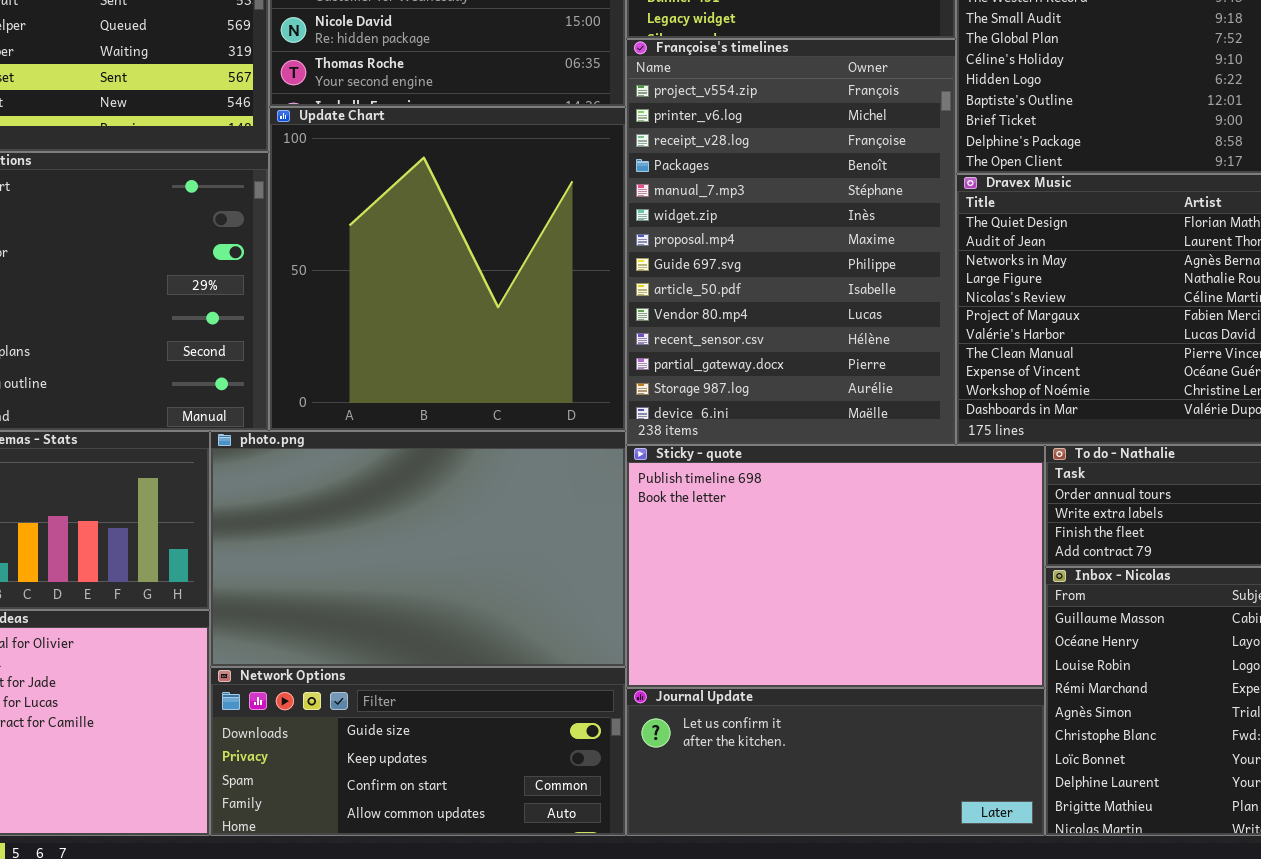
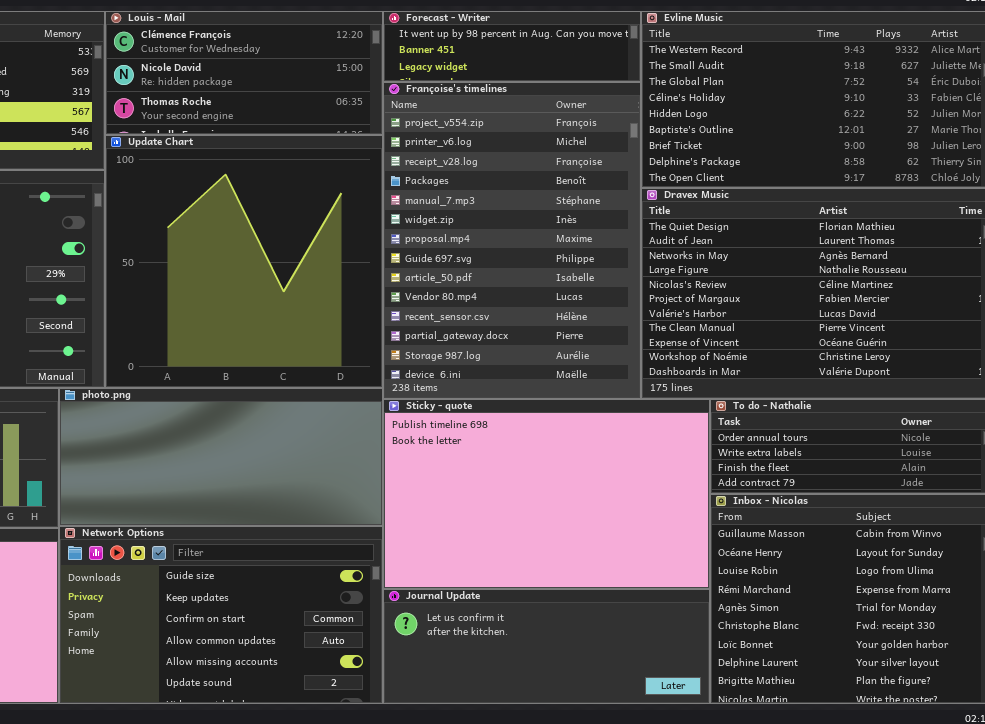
photo.png: [210,431,626,667] -> [59,388,383,526], resized
Network Options: [210,667,626,836] -> [59,526,383,704], resized

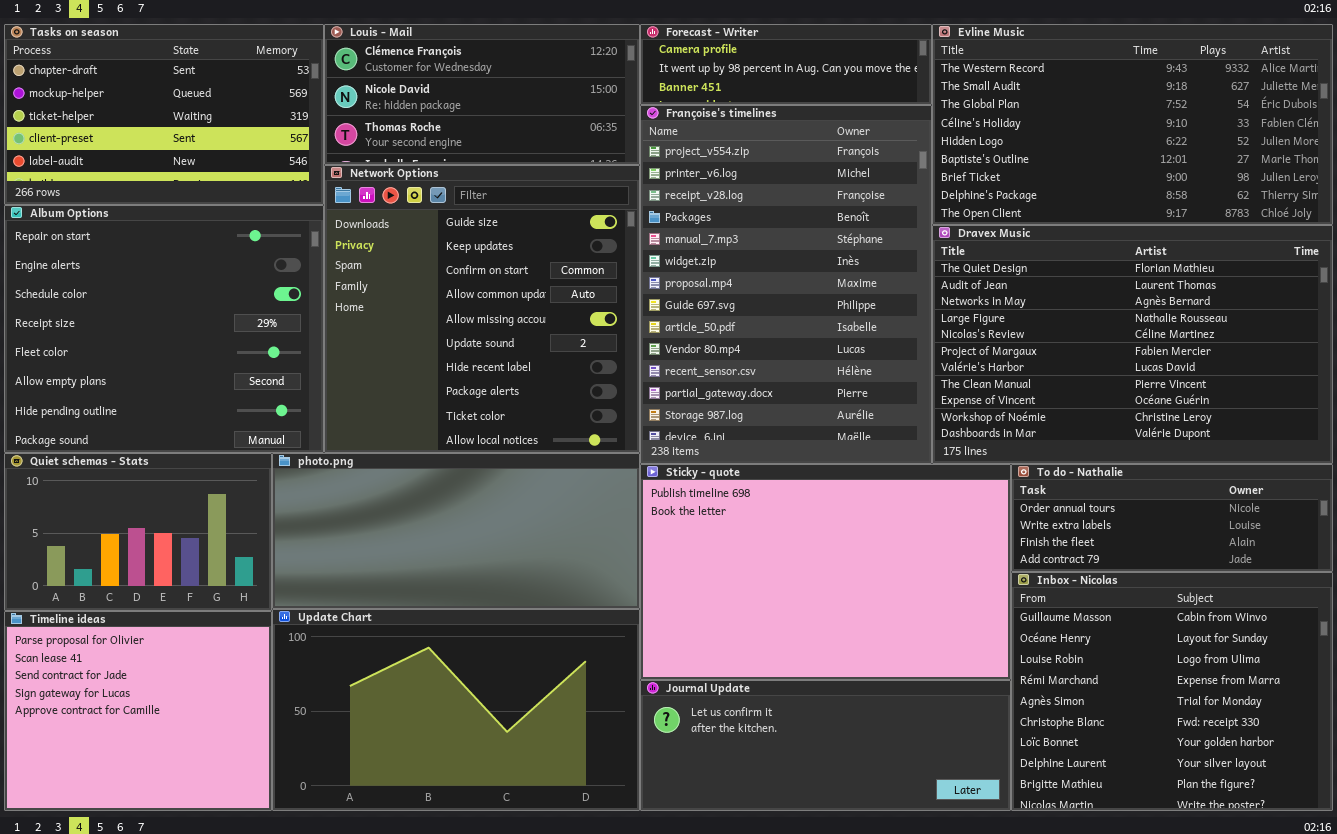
Forecast - Writer: [383,11,641,82] -> [640,24,932,105], scrolled up 1 row
Update Chart: [105,135,383,388] -> [272,609,640,811], moved, resized
Network Options: [59,526,383,704] -> [324,165,640,453], moved, resized

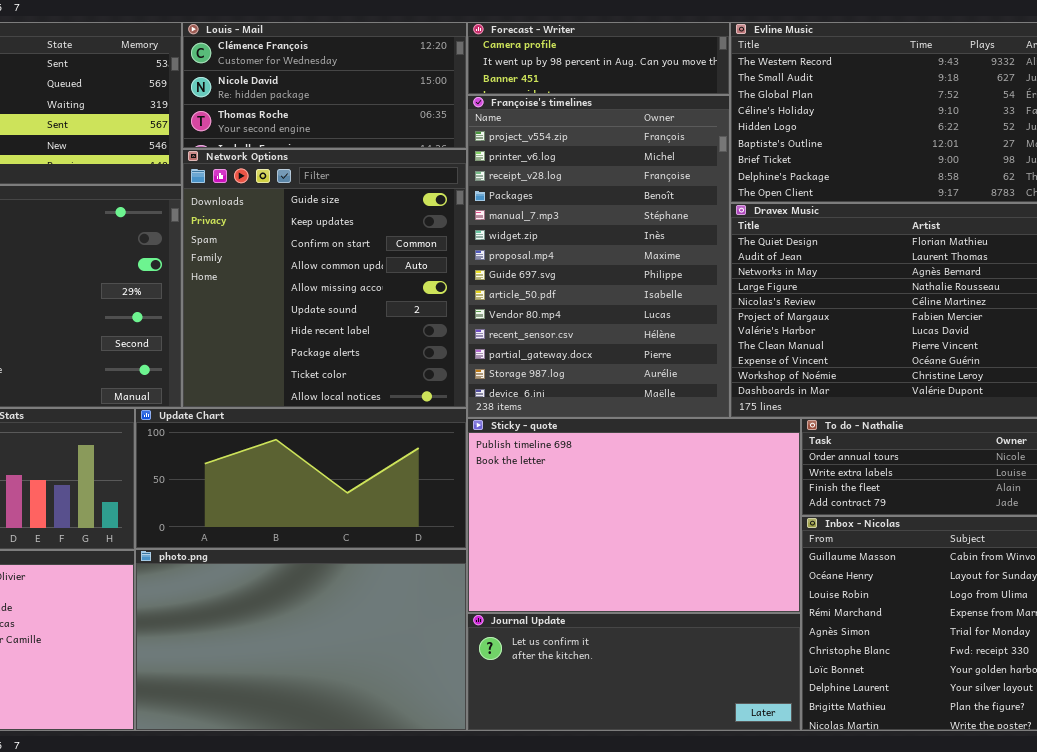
photo.png: [272,453,640,609] -> [135,549,467,731], moved, resized
Update Chart: [272,609,640,811] -> [135,408,467,549], moved, resized

